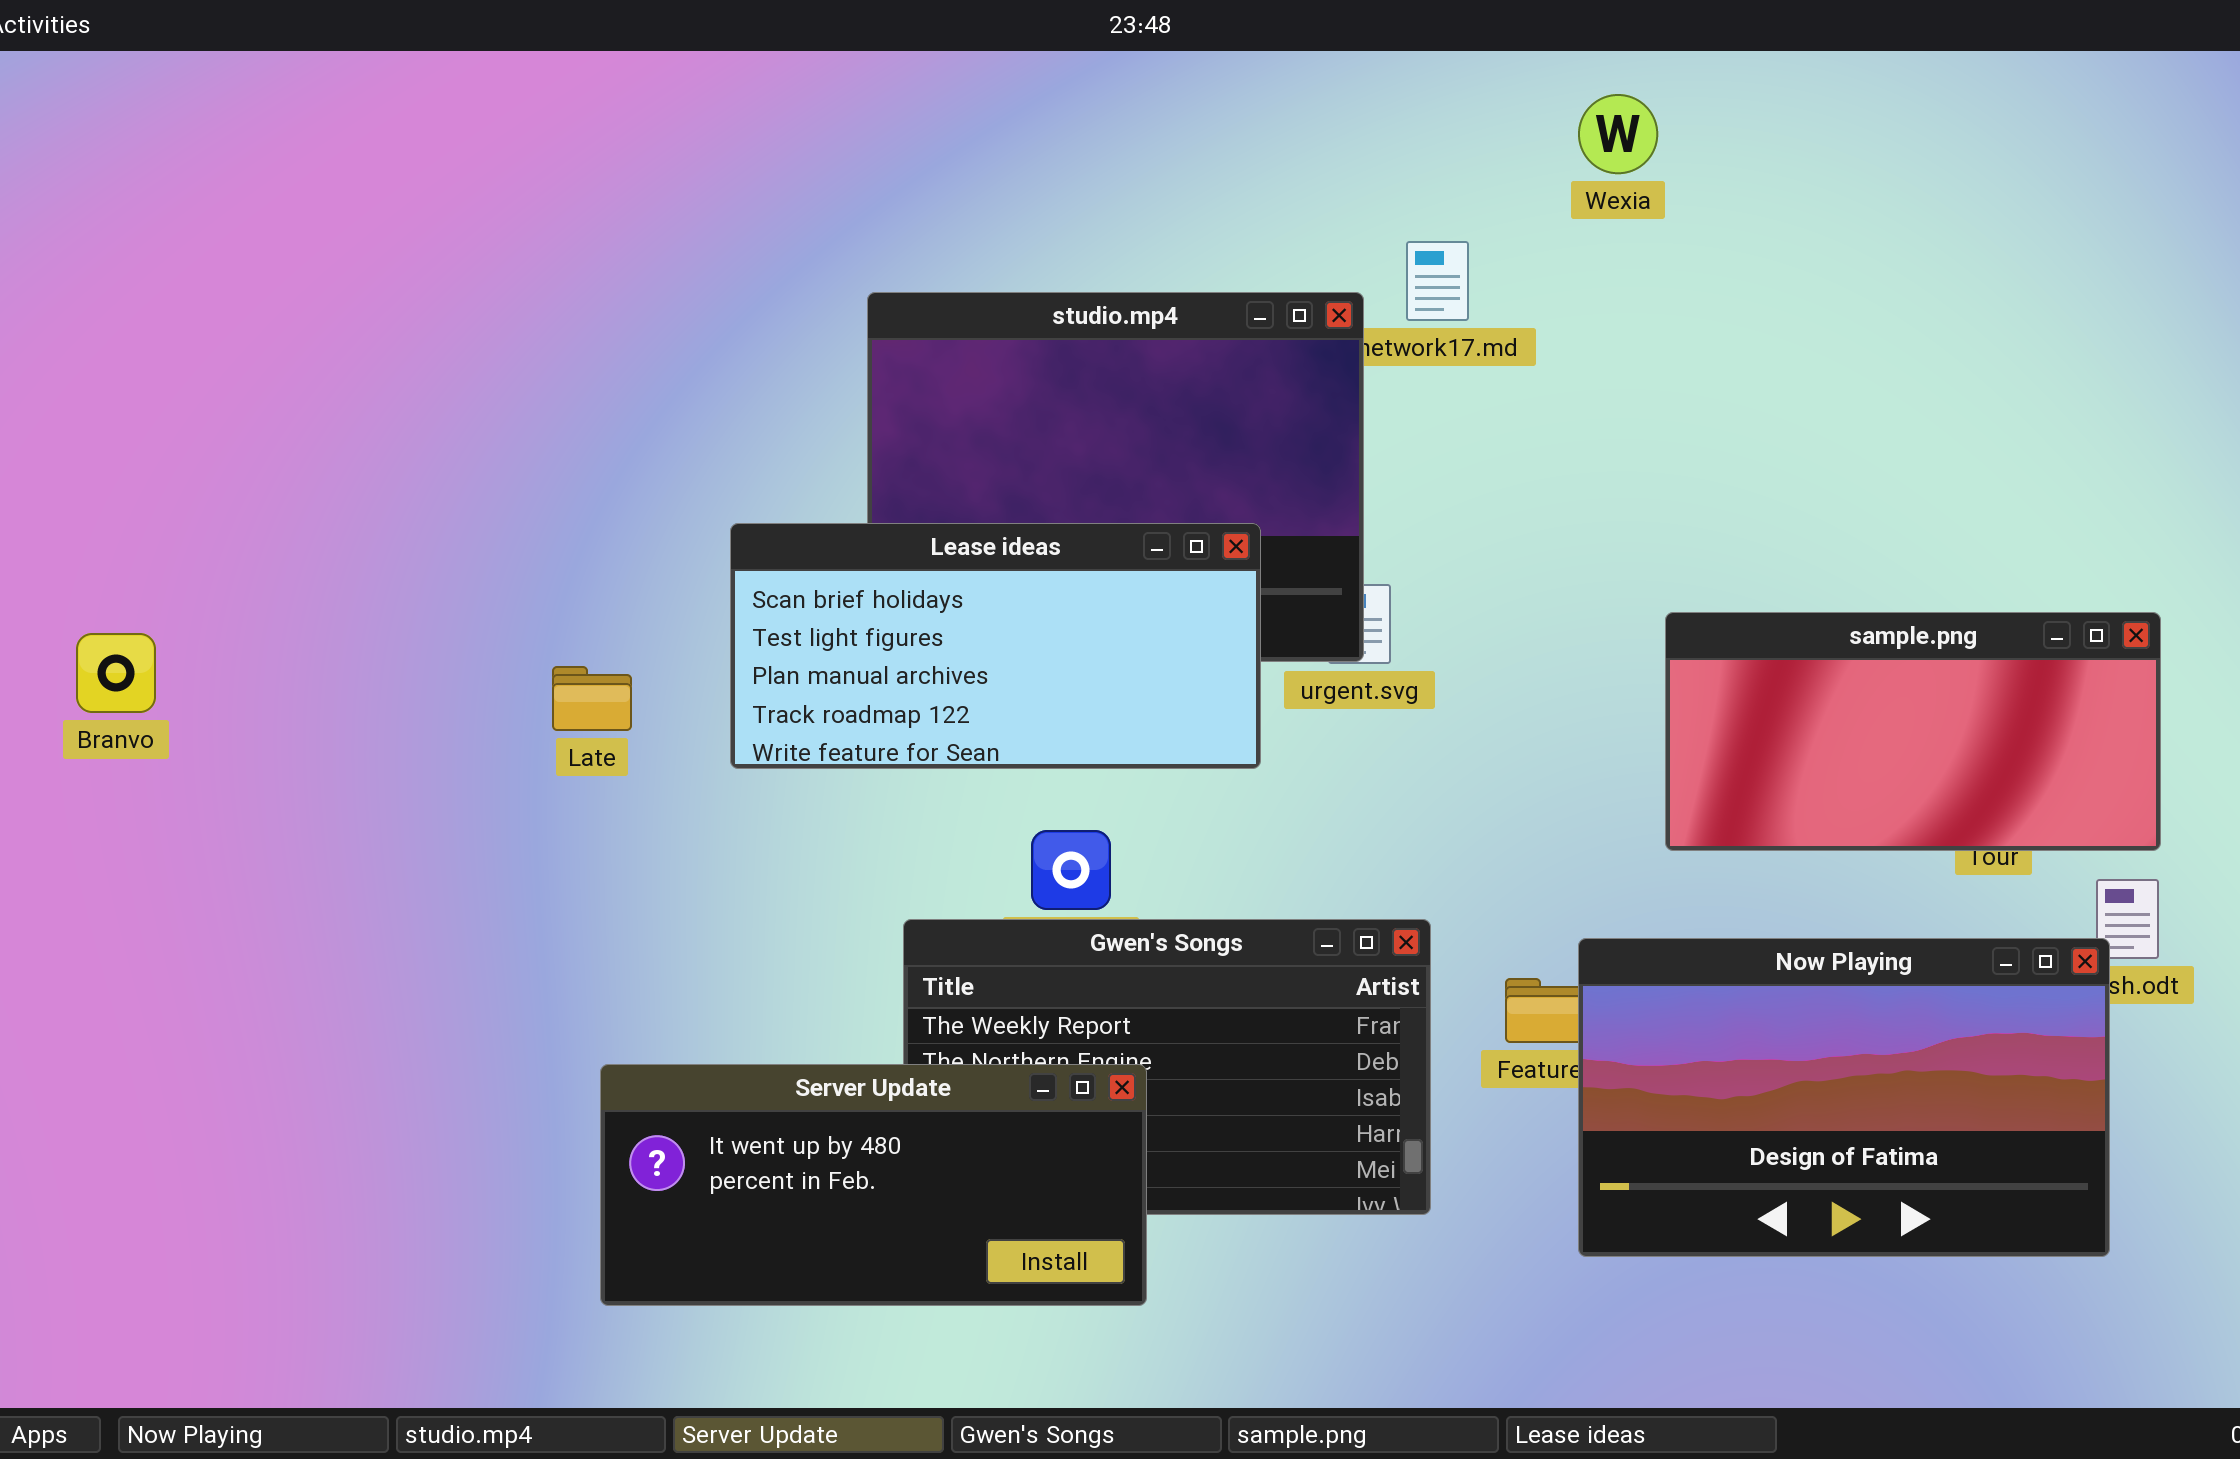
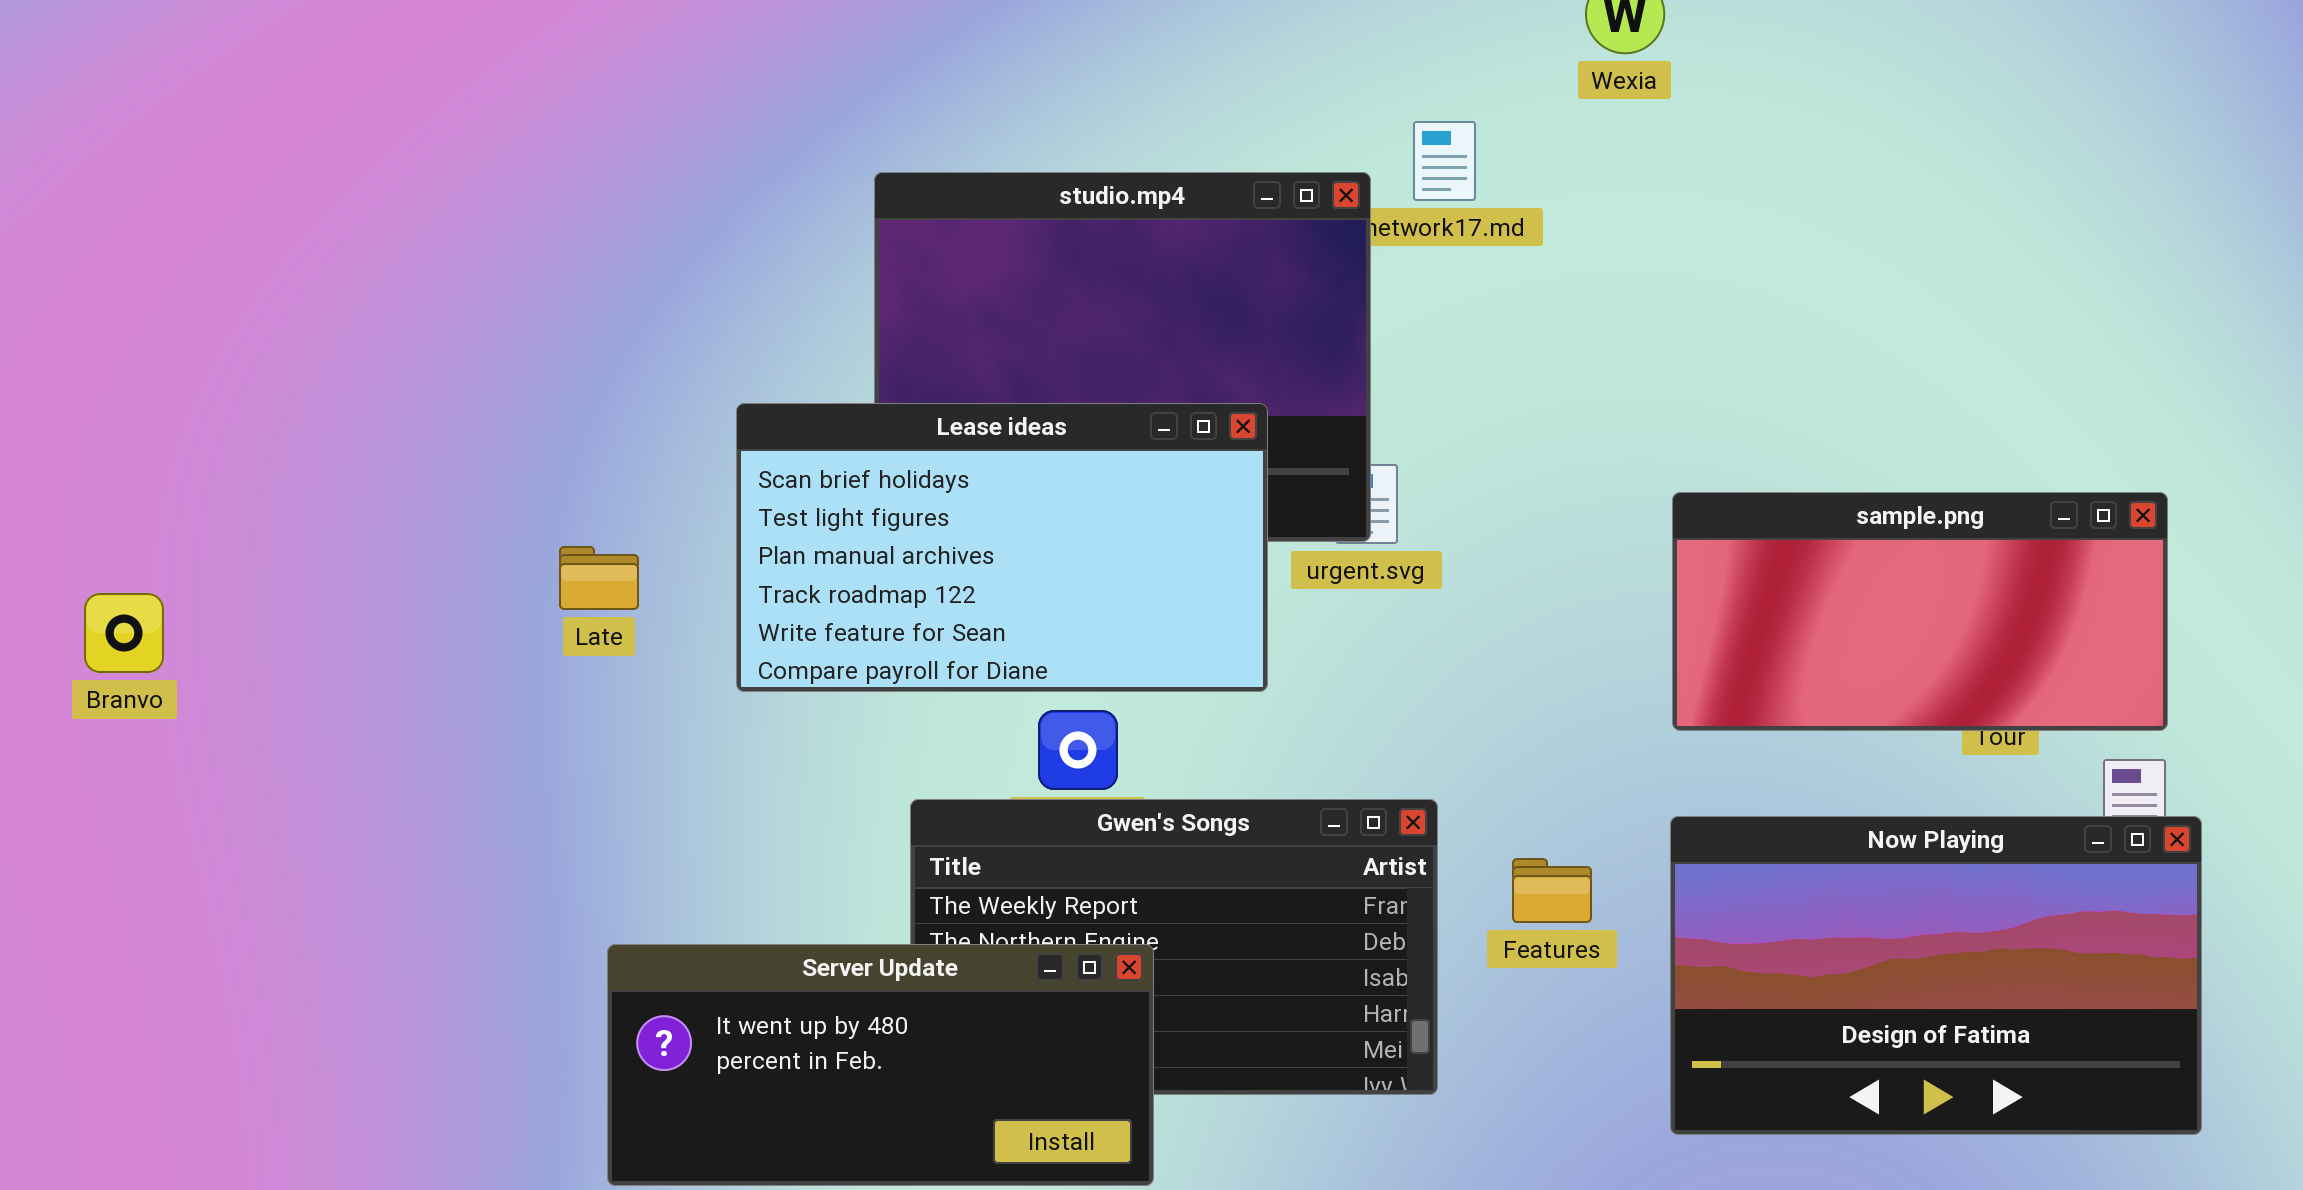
Lease ideas: [730,523,1261,769] -> [736,403,1268,692], resized
Branvo: [76,633,156,713] -> [84,593,164,673], moved
Now Playing: [1578,938,2110,1257] -> [1670,816,2202,1135], moved

